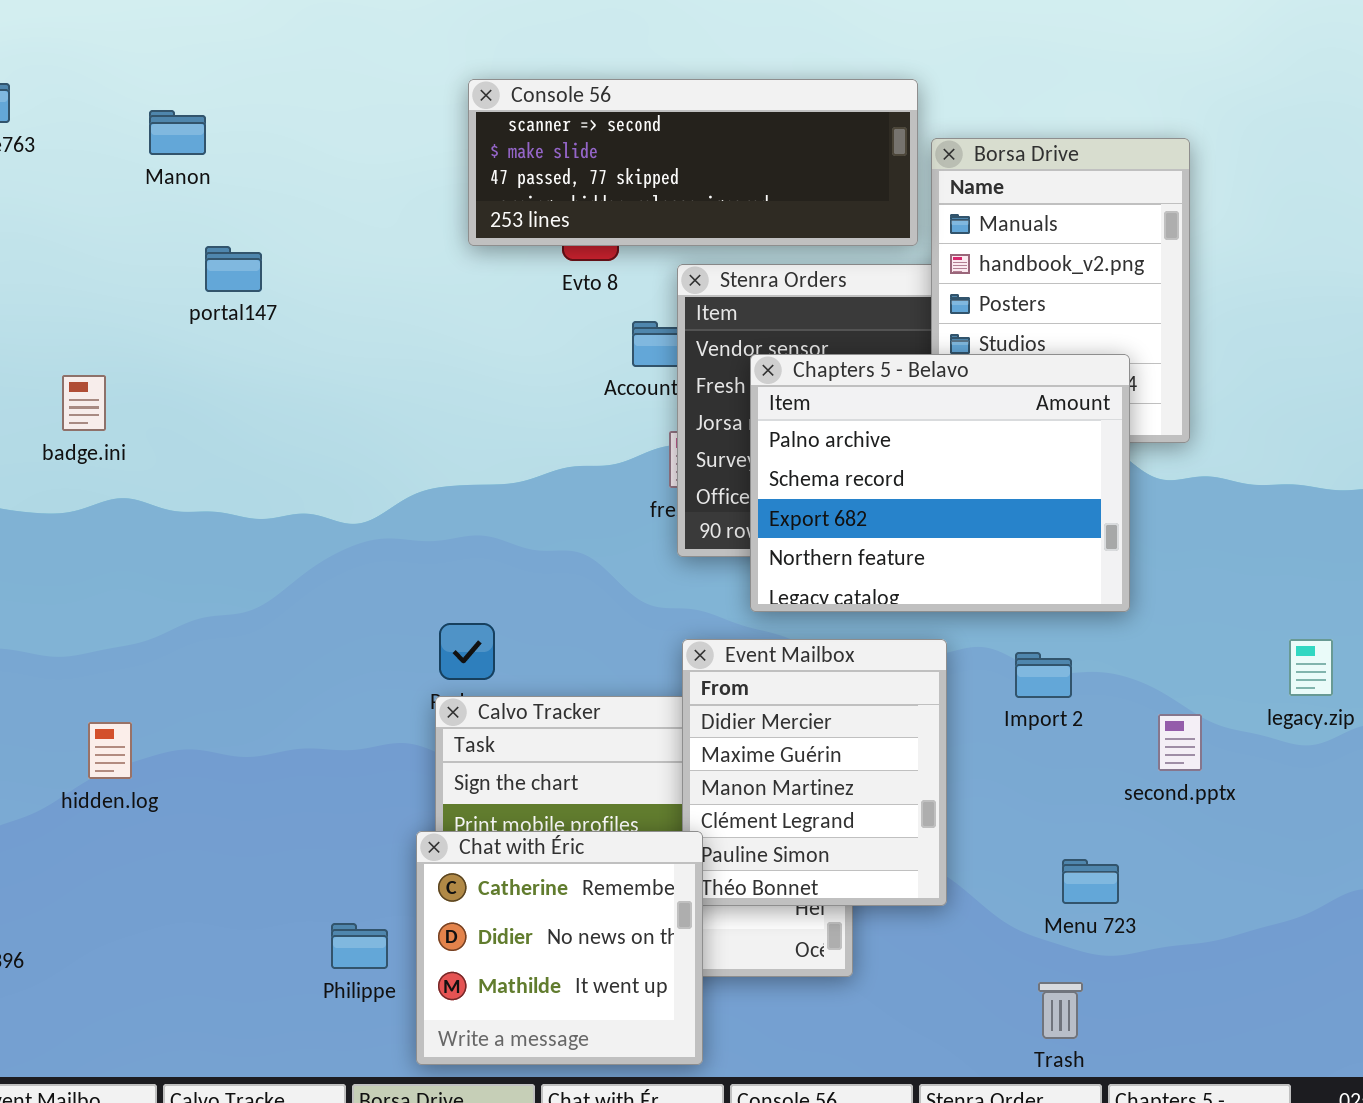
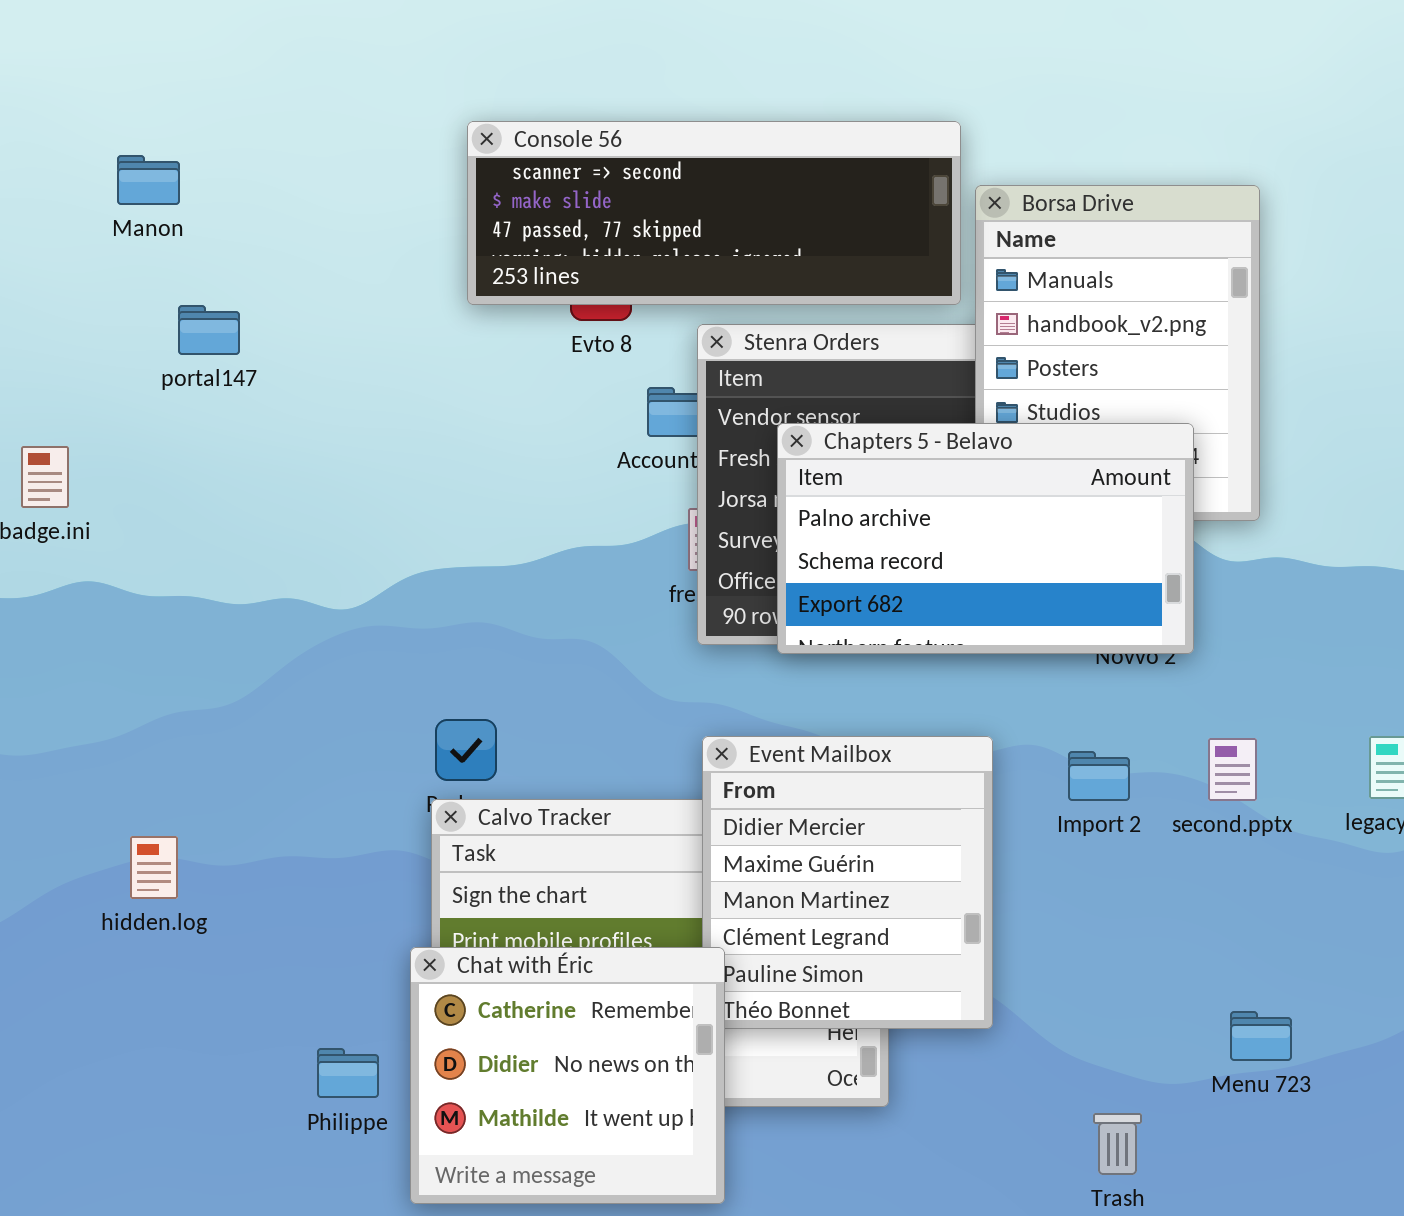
Chapters 5 - Belavo: [750,354,1130,612] -> [777,423,1194,654], resized
second.pptx: [1158,714,1202,771] -> [1208,738,1257,801], moved
hidden.log: [88,722,132,779] -> [130,836,178,899], moved
Menu 723: [1062,859,1119,904] -> [1230,1011,1292,1061], moved

